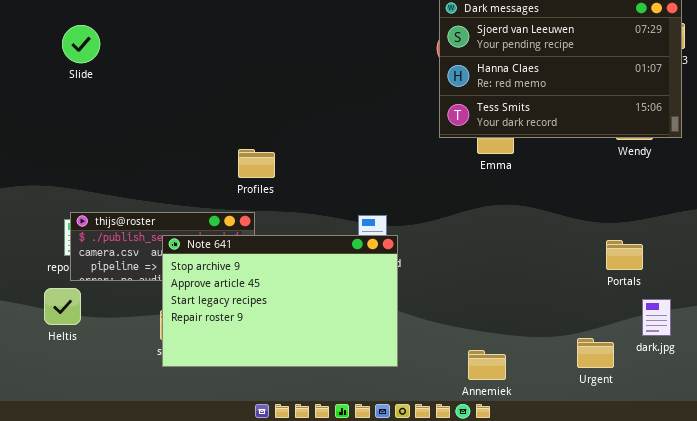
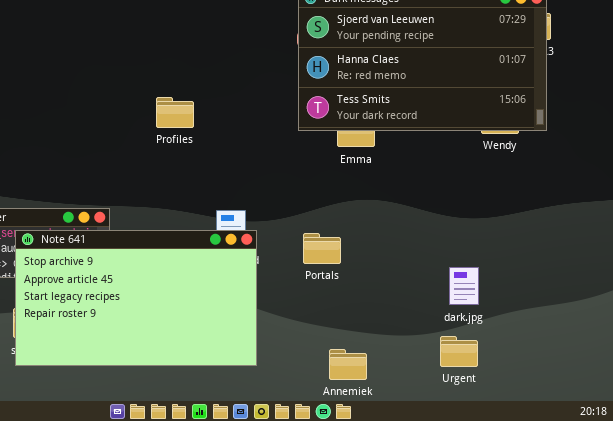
Profiles: [238,149,275,178] -> [156,97,194,128], moved
Portals: [606,240,643,270] -> [303,233,341,264], moved
dark.jpg: [642,299,671,336] -> [449,267,479,305], moved

